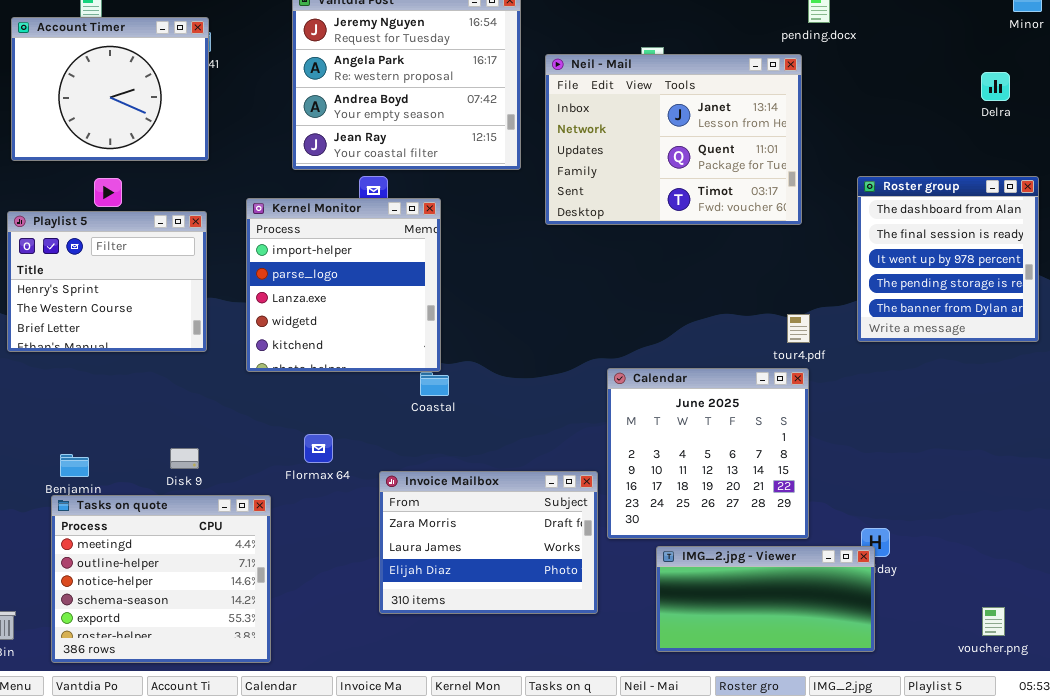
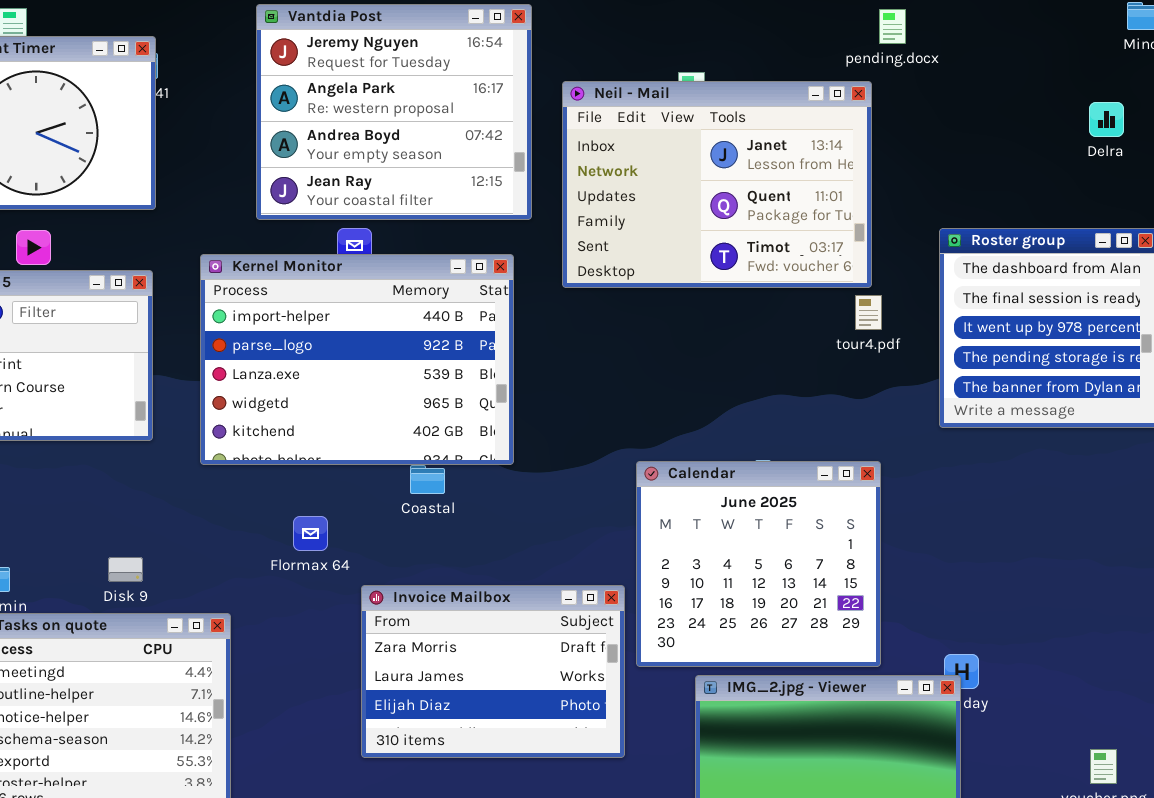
Kernel Monitor: [246,198,441,372] -> [200,254,514,465], resized
tour4.pdf: [787,314,810,343] -> [855,295,882,330], moved
Flormax 64: [304,434,333,463] -> [293,516,328,551], moved

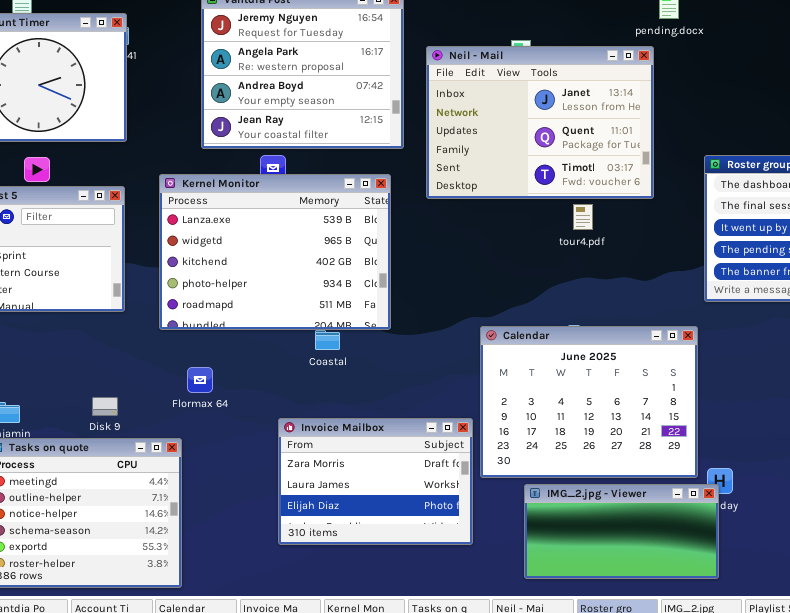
Kernel Monitor: [200,254,514,465] -> [159,174,391,330], scrolled down 2 rows
tour4.pdf: [855,295,882,330] -> [573,204,593,230], moved
Calendar: [636,461,881,667] -> [480,326,698,478], resized
Flormax 64: [293,516,328,551] -> [187,367,213,393], moved

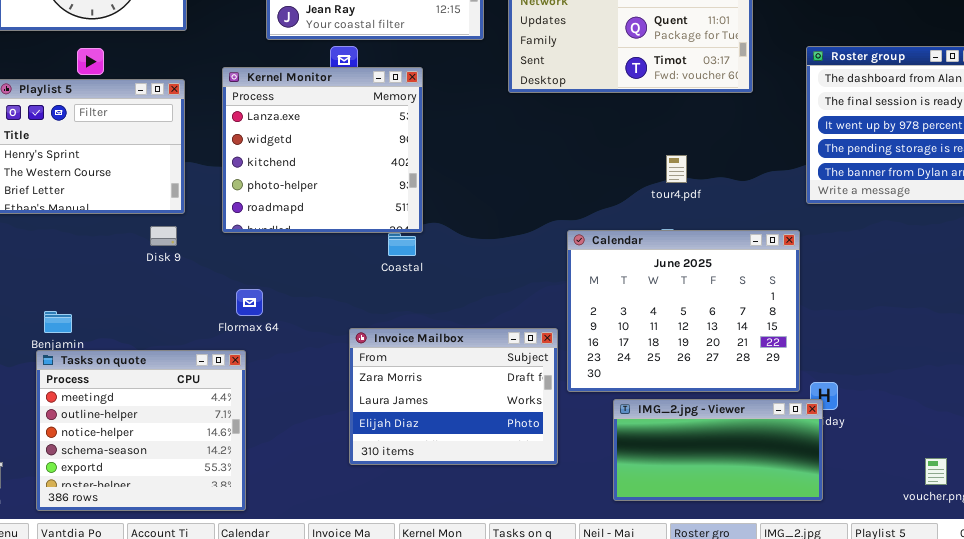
Kernel Monitor: [159,174,391,330] -> [222,67,423,233], resized
tour4.pdf: [573,204,593,230] -> [666,155,687,183], moved
Flormax 64: [187,367,213,393] -> [236,289,263,316], moved
Disk 9: [92,397,118,416] -> [150,226,177,246], moved

